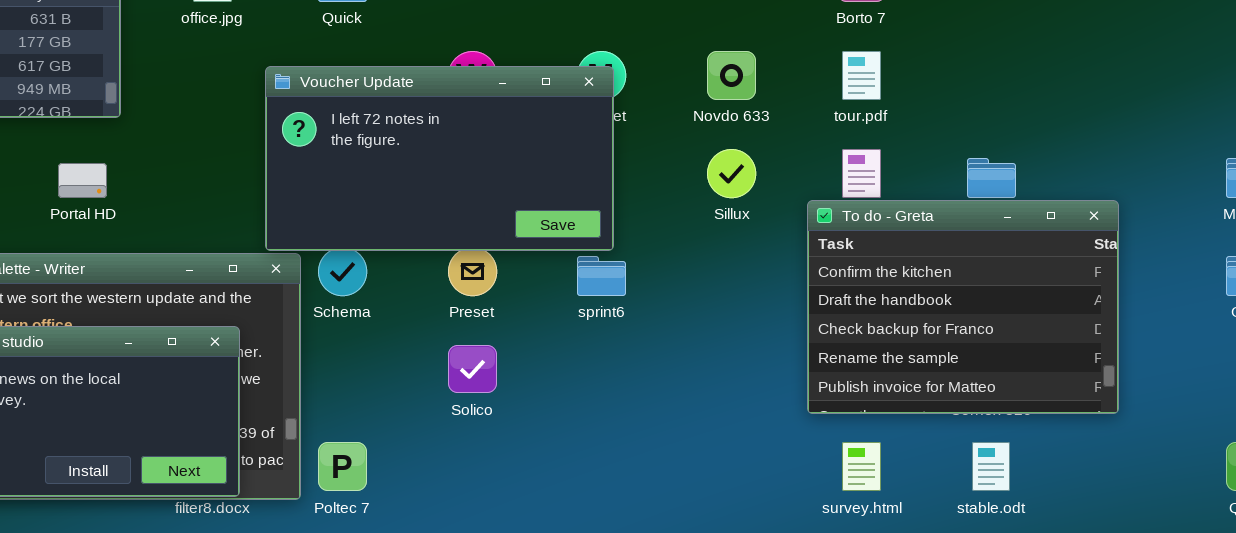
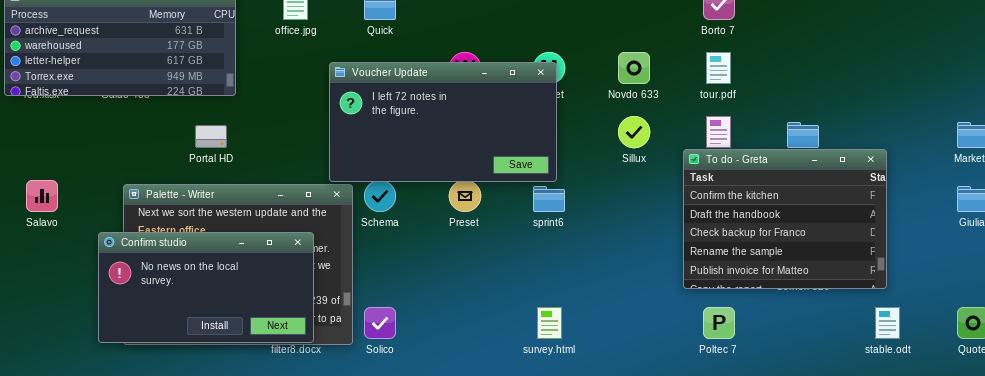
Solico: [448,345,497,393] -> [364,307,396,339], moved
Poltec 7: [318,442,367,491] -> [703,307,735,339], moved
survey.html: [842,442,881,491] -> [537,307,562,339], moved
stable.odt: [972,442,1010,491] -> [875,307,900,339], moved

